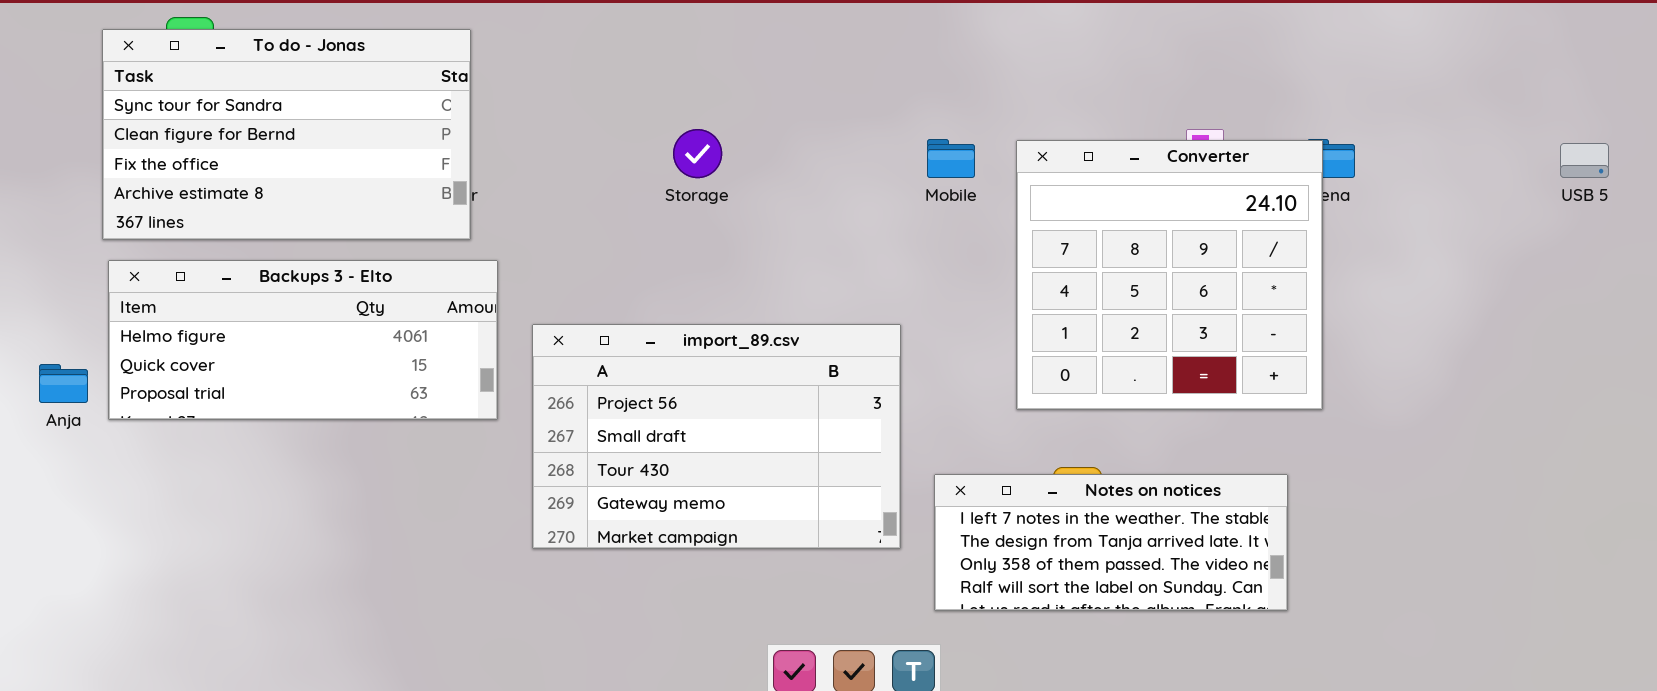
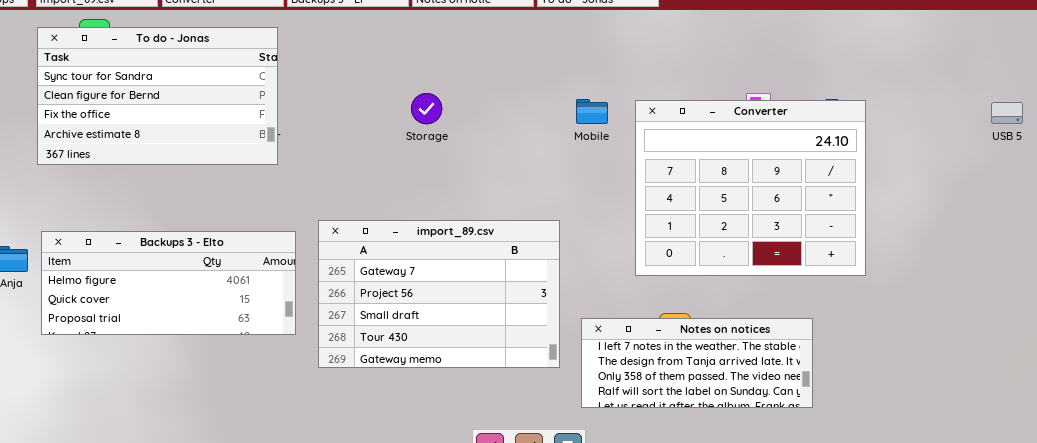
Converter: [1016,140,1323,410] -> [635,100,866,276], resized
Backups 3 - Elto: [108,260,498,420] -> [41,231,296,335], moved
import_89.csv: [532,324,901,549] -> [318,220,560,368], scrolled up 1 row

